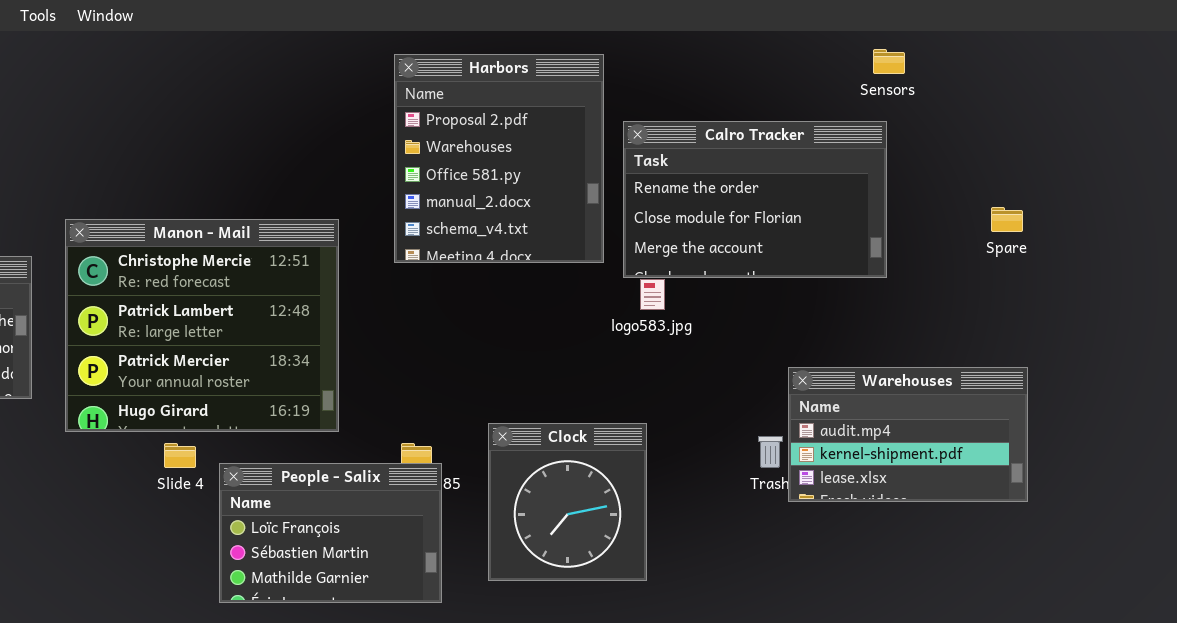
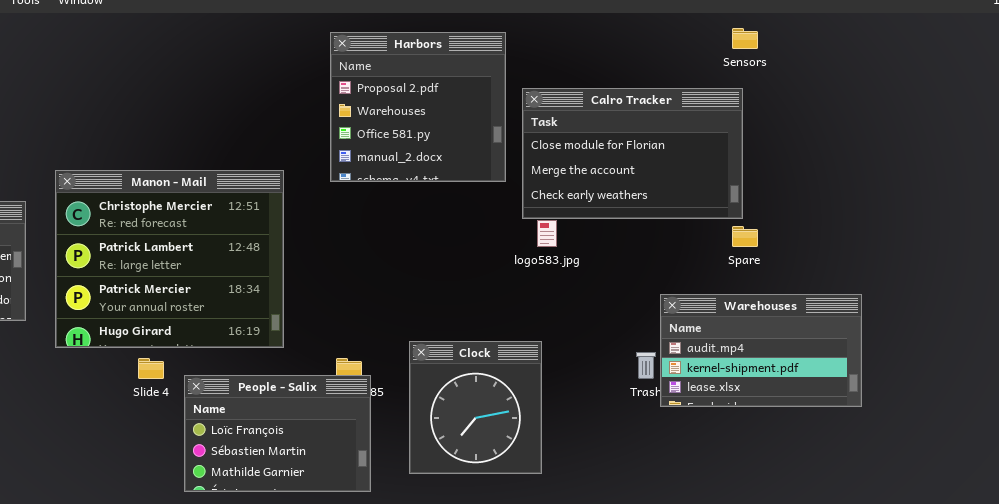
Harbors: [394,54,604,263] -> [330,32,506,182], resized
Calro Tracker: [623,121,887,278] -> [522,88,743,219], scrolled down 1 row
Spare: [991,207,1023,232] -> [732,226,758,247], moved

